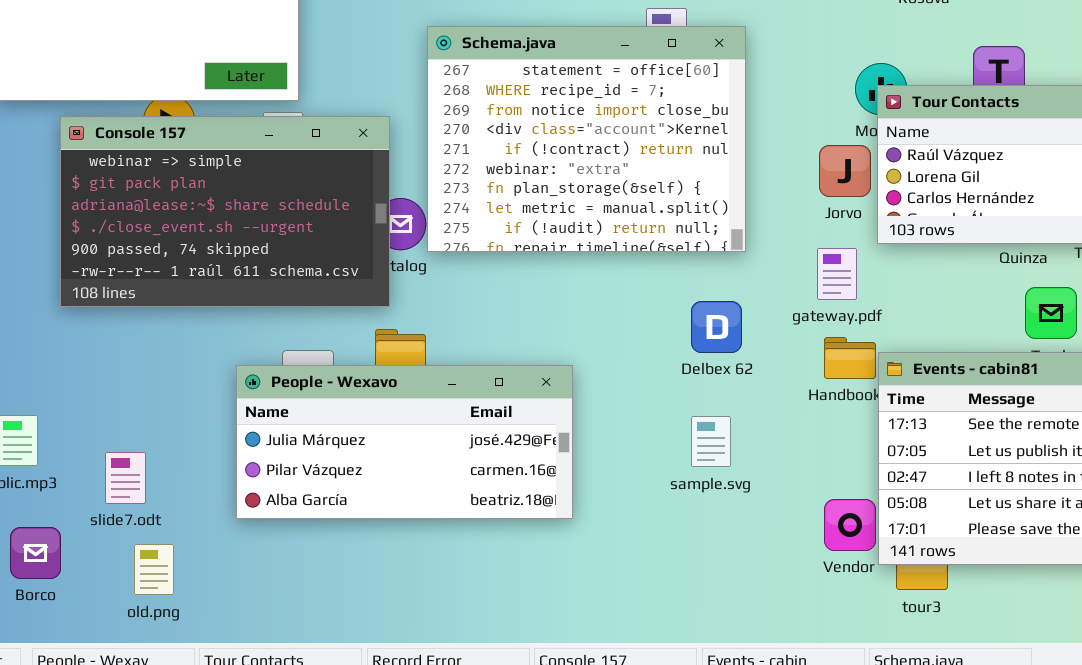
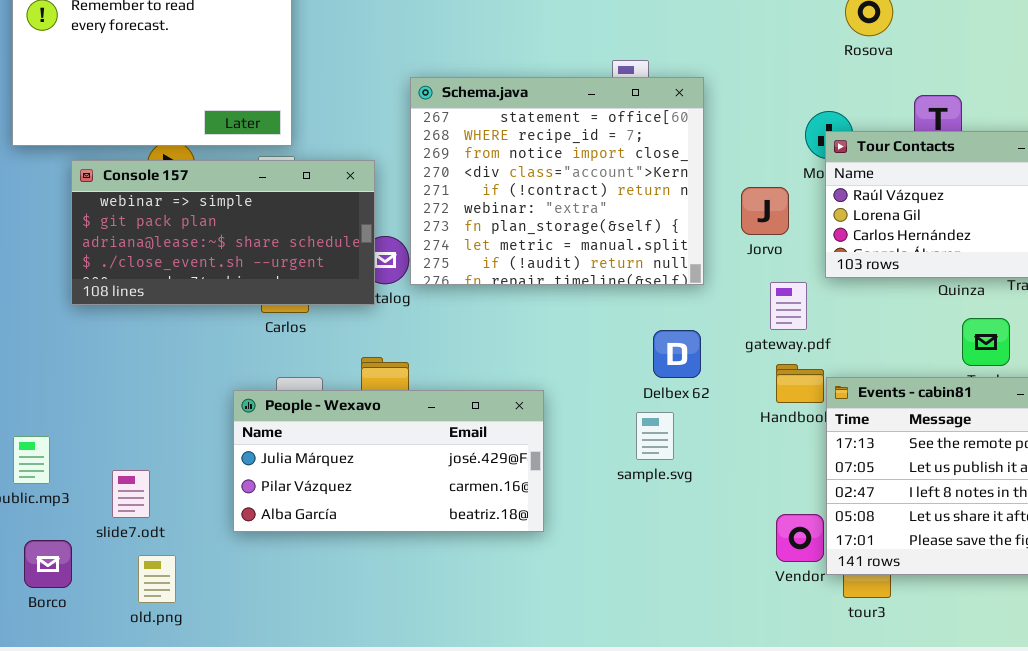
Console 157: [60,116,390,307] -> [71,160,375,305], resized
Jorvo: [819,145,871,197] -> [741,187,789,235], moved
sample.svg: [691,416,731,467] -> [636,412,674,460], moved

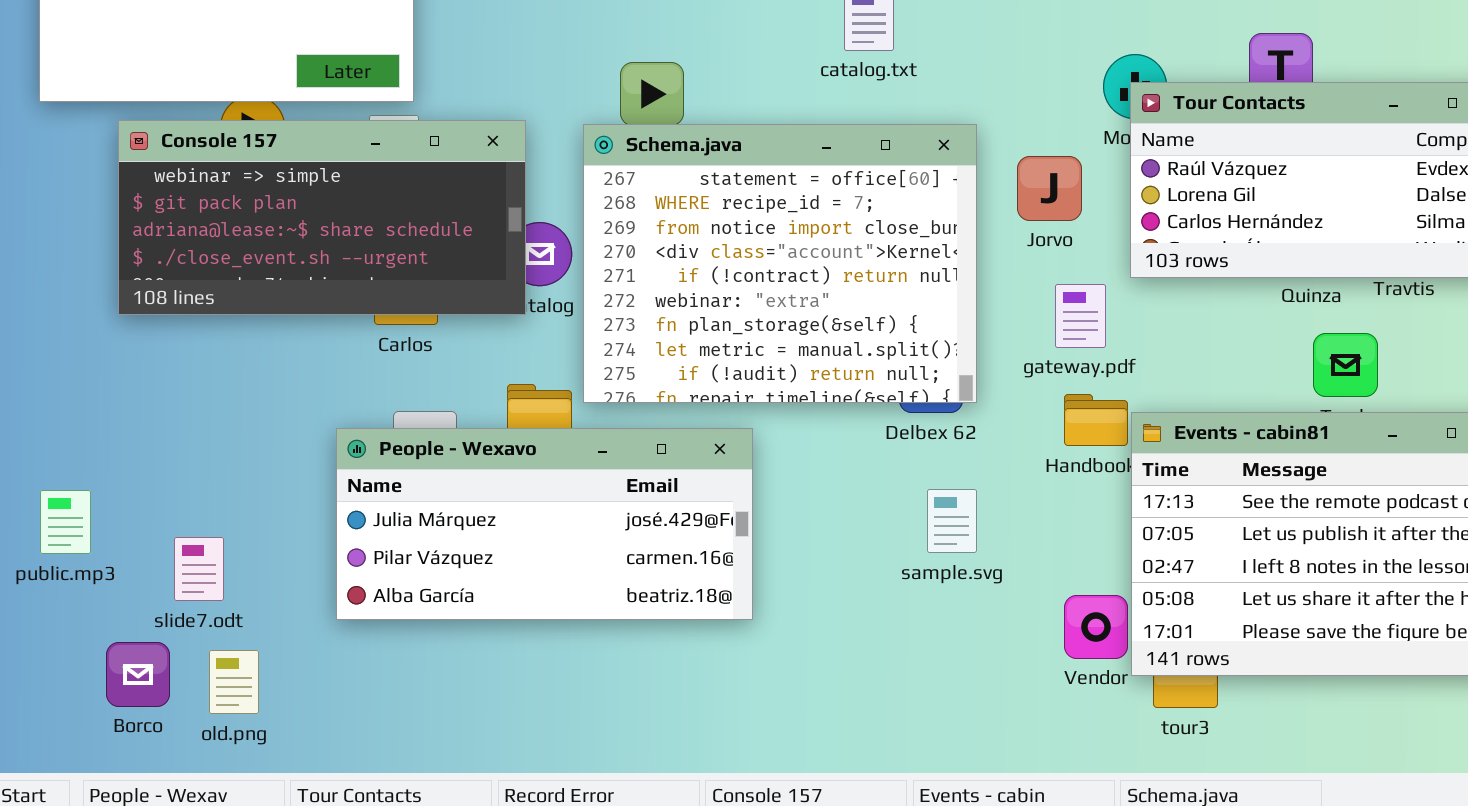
Schema.java: [410,77,704,285] -> [583,124,977,403], moved
sample.svg: [636,412,674,460] -> [927,489,977,553], moved
Borco: [24,540,72,588] -> [106,642,170,707], moved

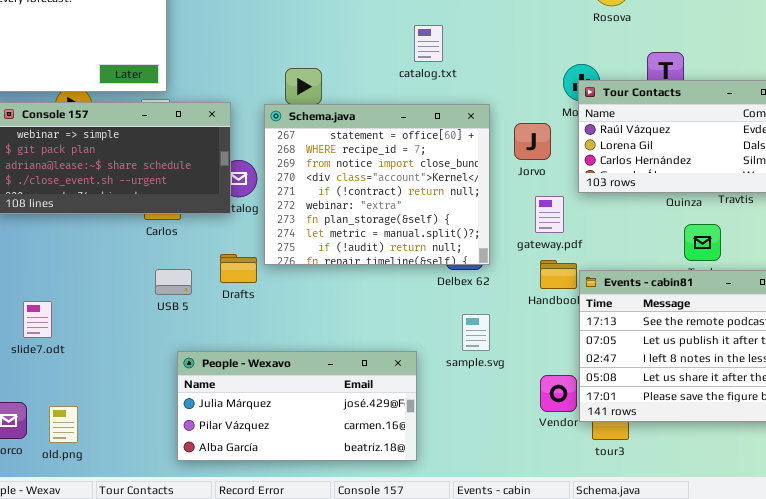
People - Wexavo: [336,428,753,620] -> [177,351,417,461], moved
slide7.odt: [174,537,224,601] -> [23,301,52,338], moved

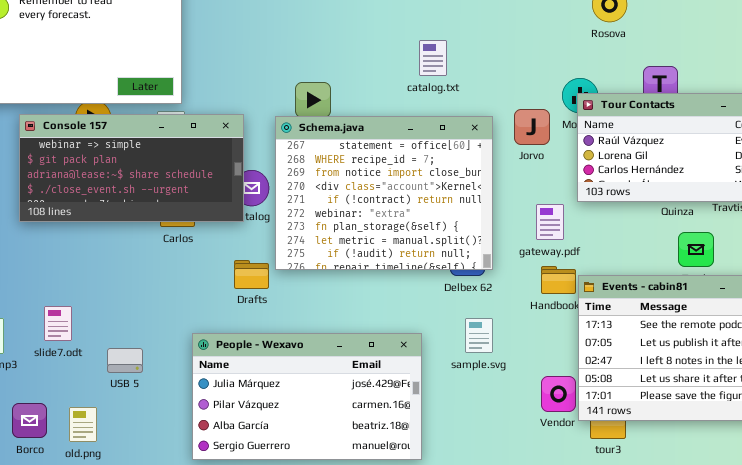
Jorvo: [514,123,551,160] -> [514,109,550,145], moved
USB 5: [155,269,192,295] -> [107,348,143,373], moved
People - Wexavo: [177,351,417,461] -> [192,333,422,460], resized

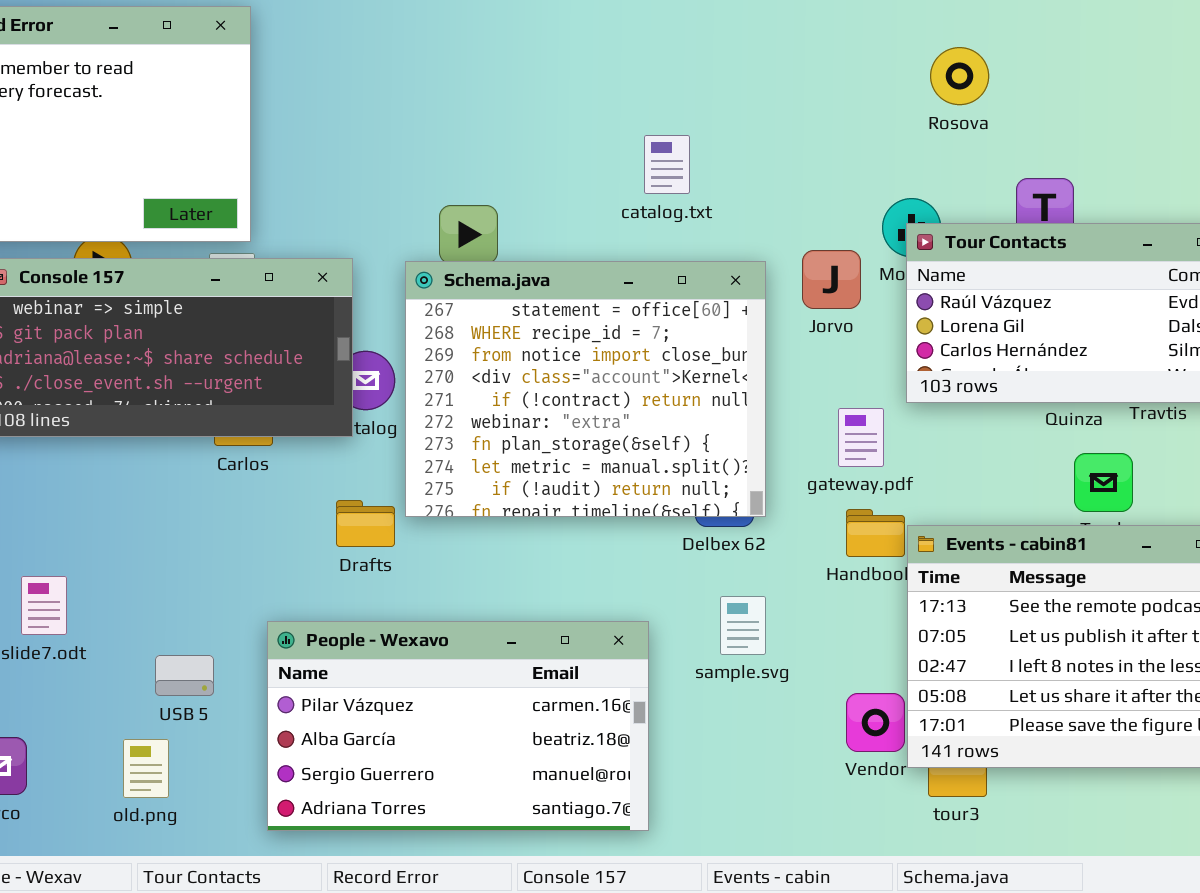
People - Wexavo: [192,333,422,460] -> [267,621,649,831], scrolled down 1 row
USB 5: [107,348,143,373] -> [155,655,214,696], moved
old.png: [69,407,97,442] -> [123,739,169,798], moved

